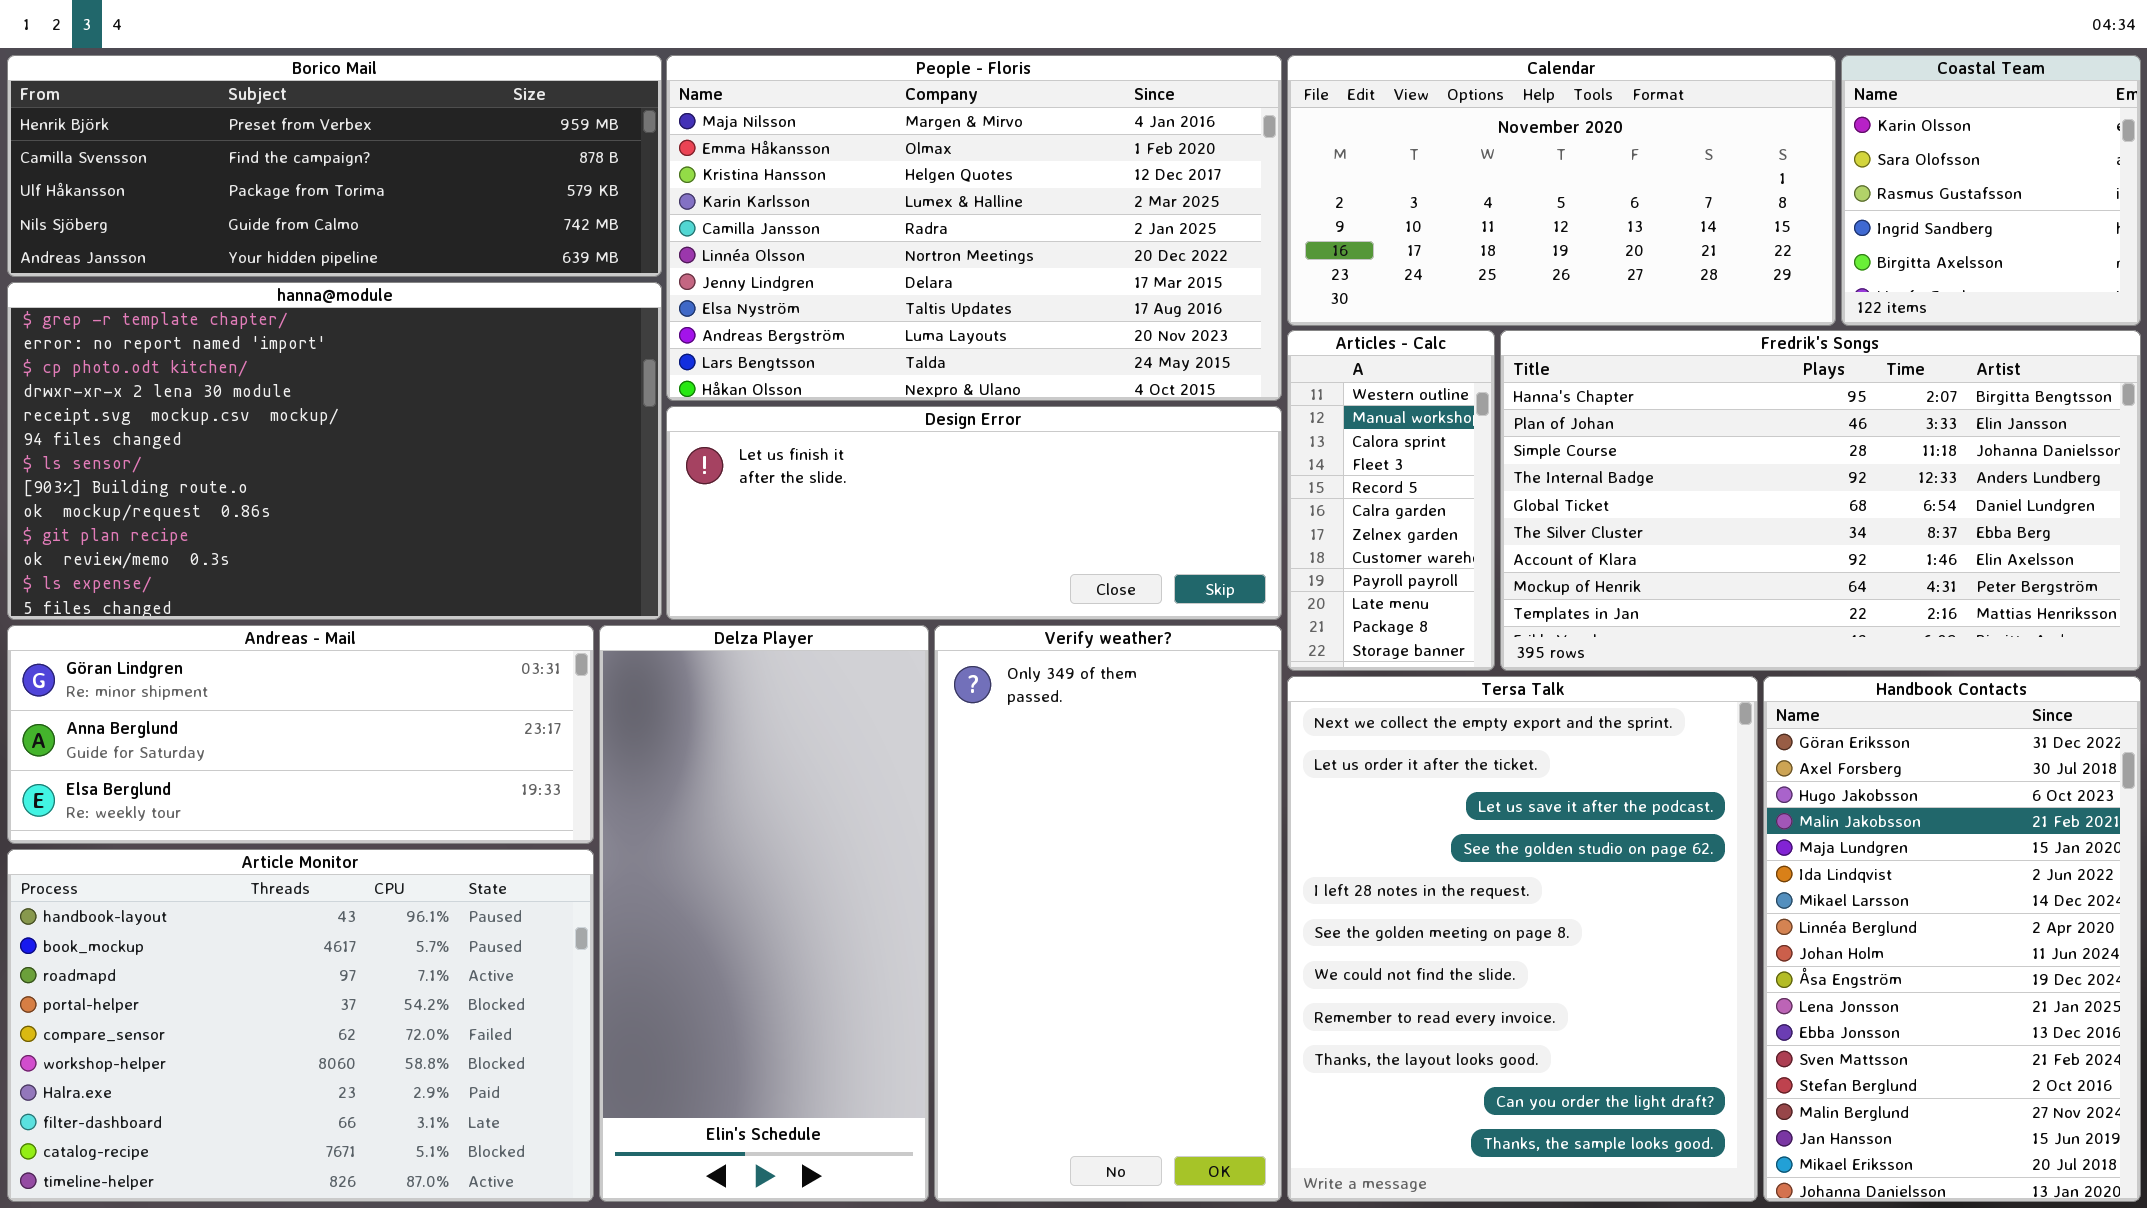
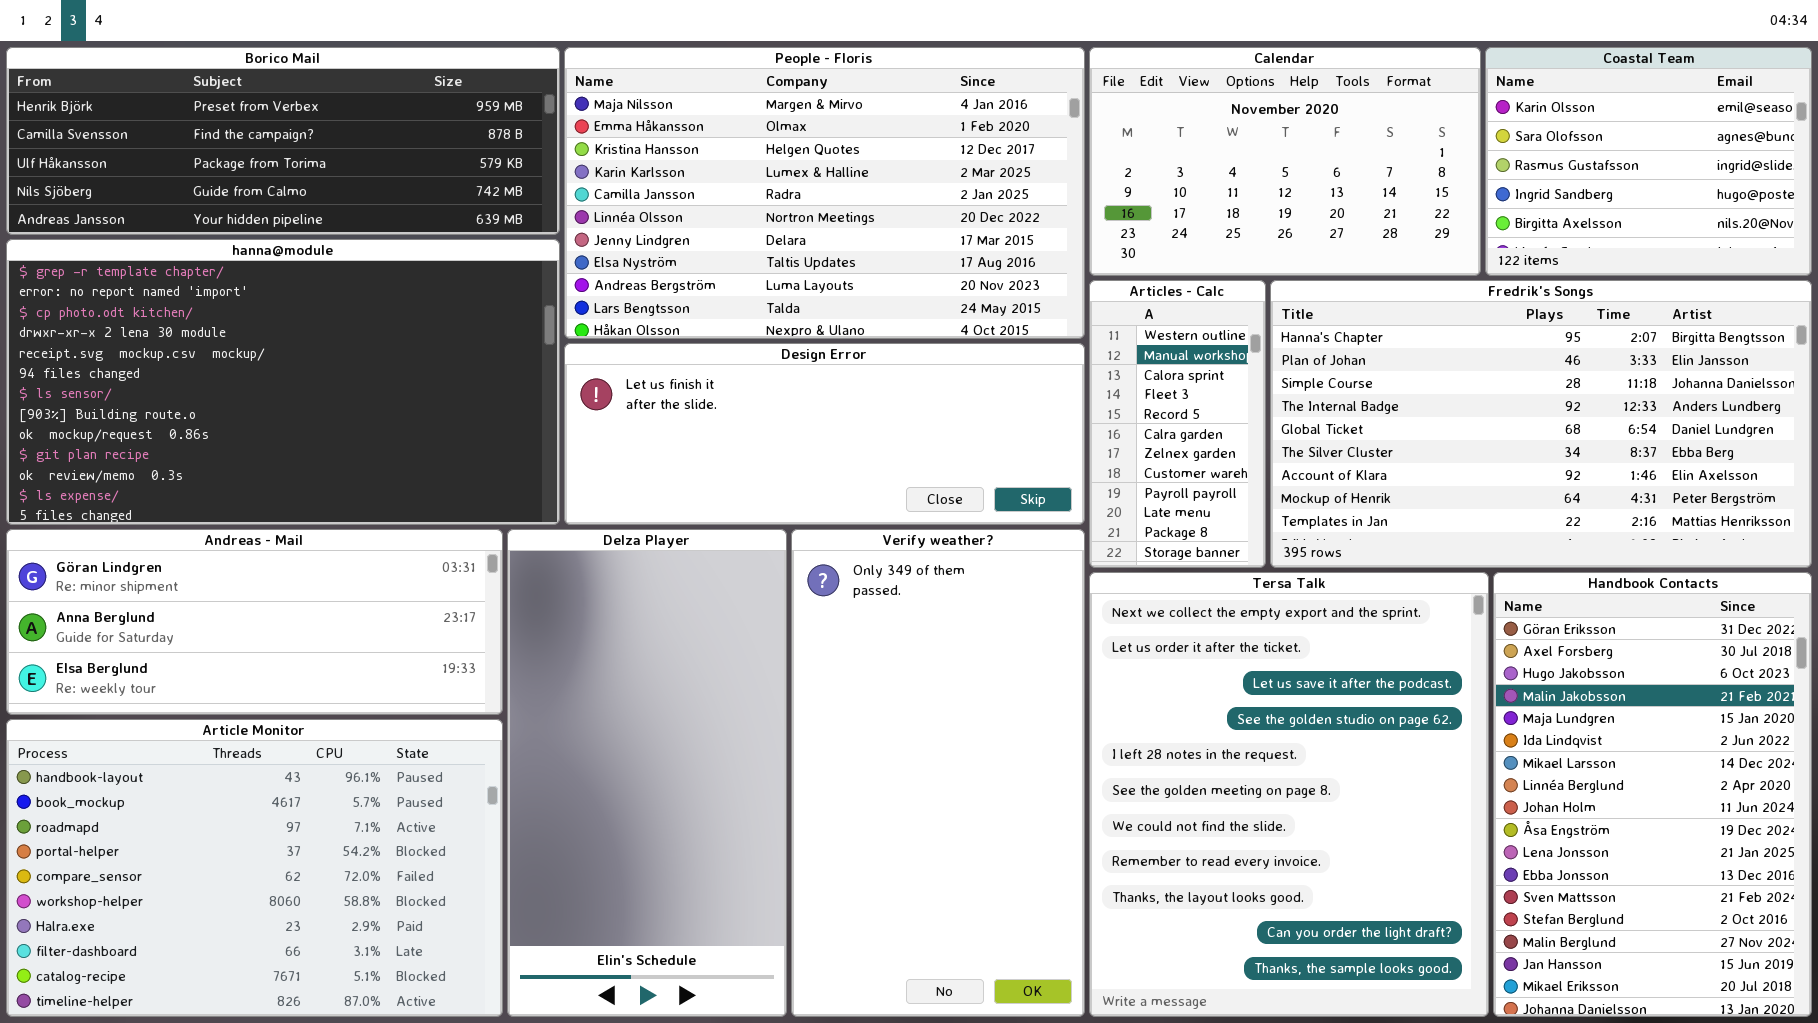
Calendar: [1287,55,1836,326] -> [1089,47,1481,276], resized
Coastal Team: [1841,55,2141,326] -> [1485,47,1812,276], resized

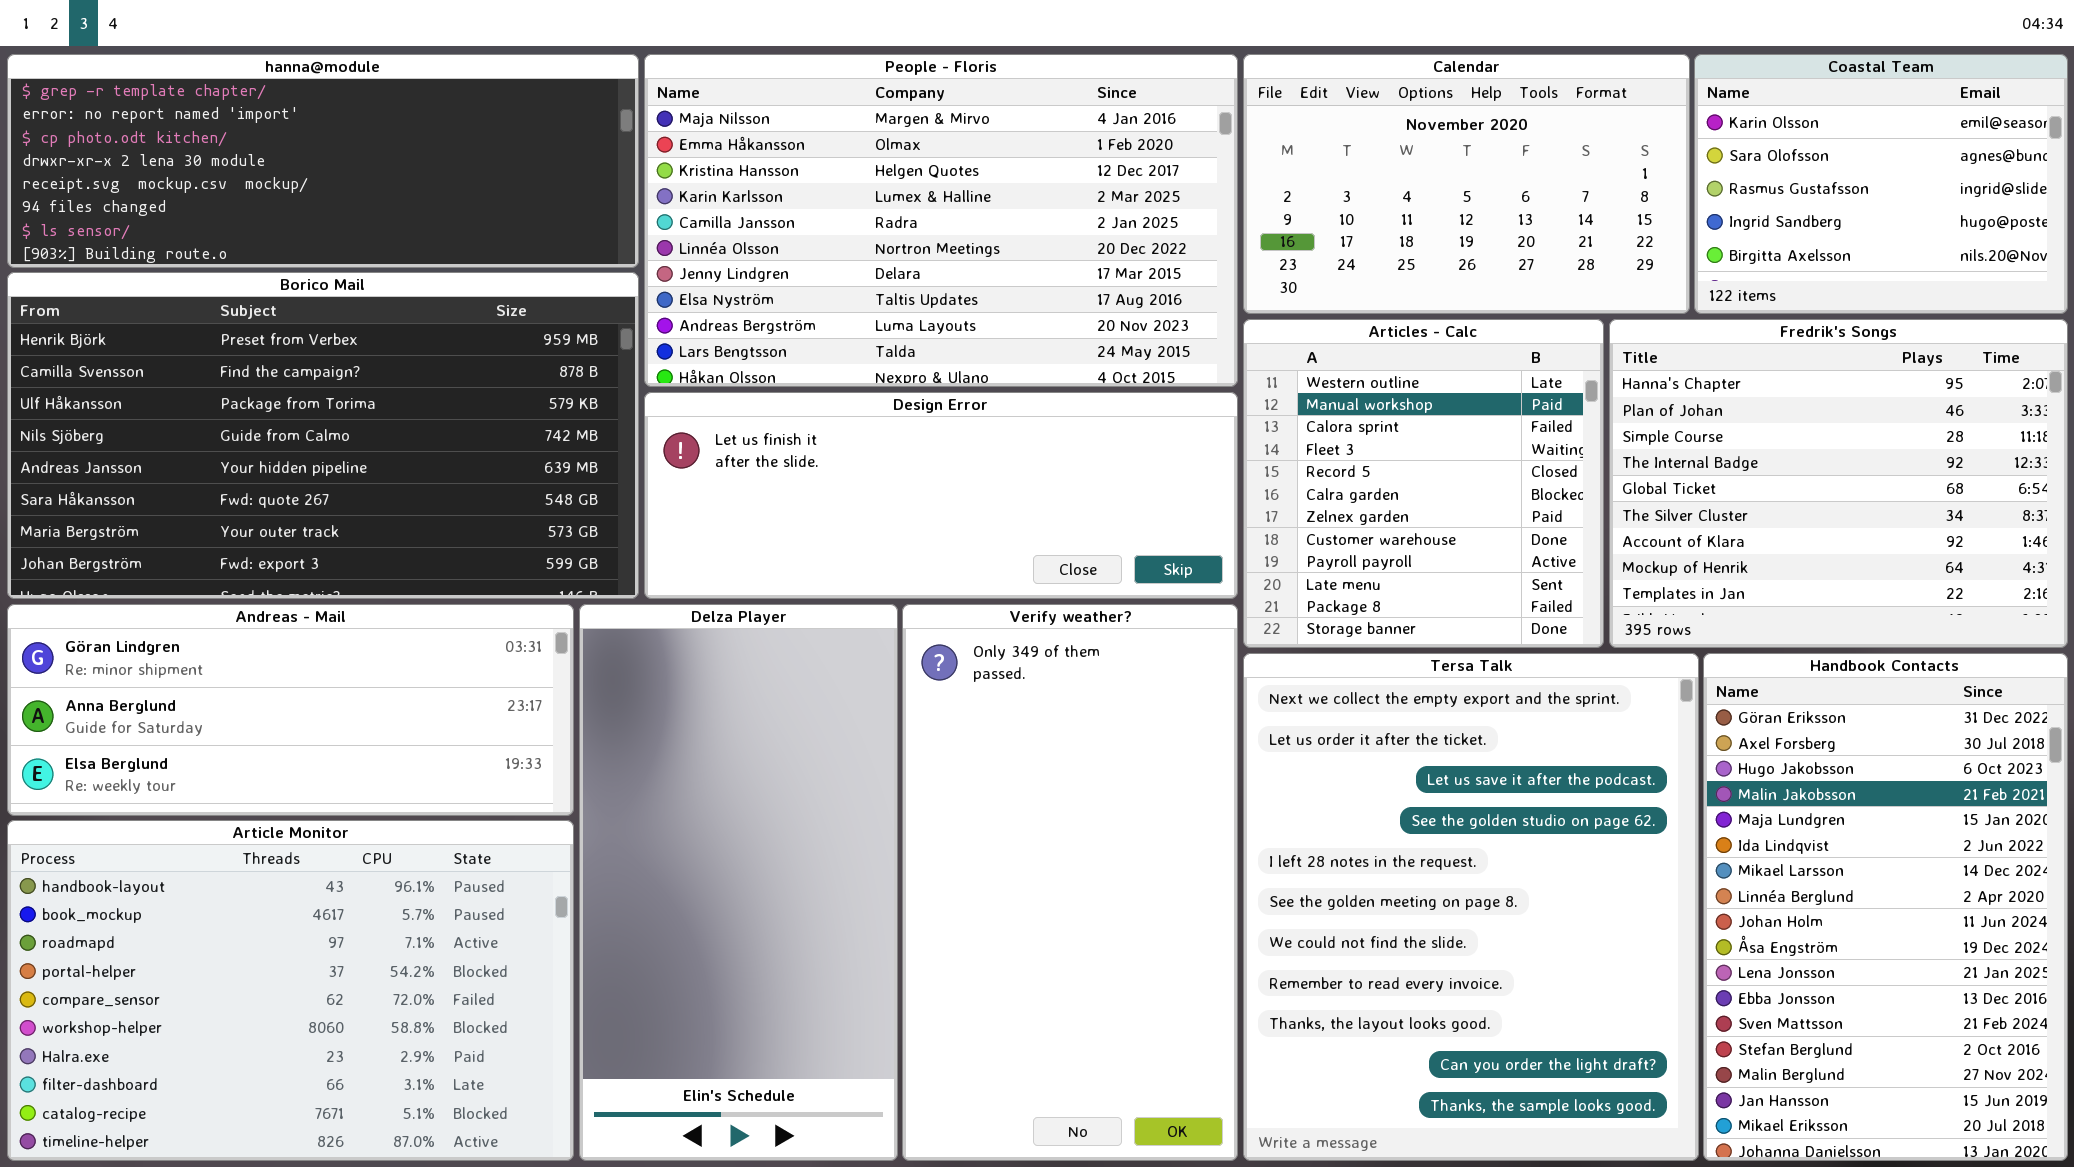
Borico Mail: [6,47,560,235] -> [7,272,639,599], moved, resized
hanna@module: [6,239,560,525] -> [7,54,639,268], moved, resized
Articles - Calc: [1089,280,1266,568] -> [1243,319,1604,648], resized
Fredrik's Songs: [1270,280,1812,568] -> [1609,319,2068,648], resized

